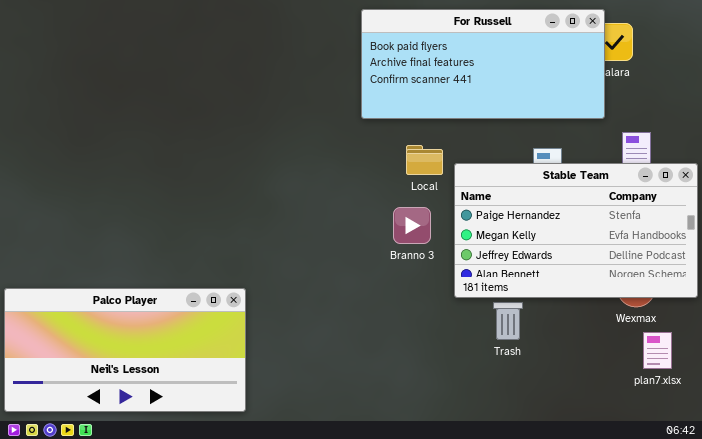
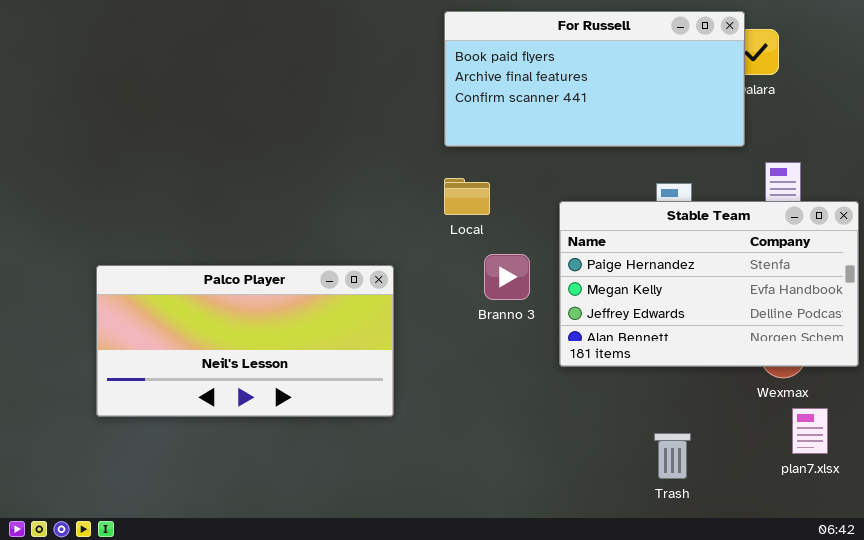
Local: [406,145,443,175] -> [444,178,490,215], moved
Palco Player: [4,288,246,412] -> [96,265,394,417], moved
Trash: [493,302,523,340] -> [654,433,691,479], moved

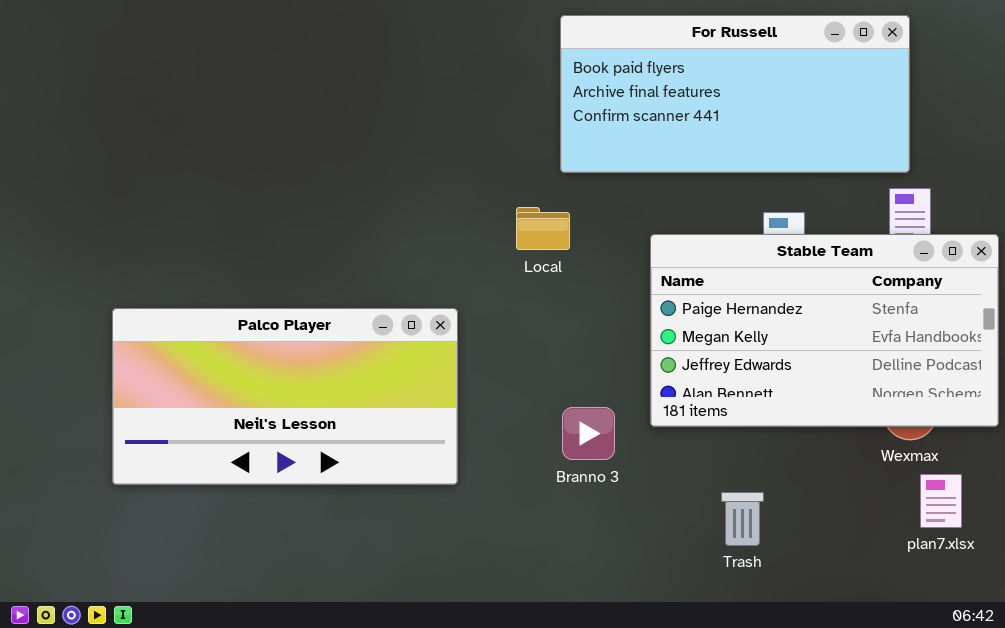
For Russell: [444,11,745,147] -> [560,15,910,173], moved
Branno 3: [484,254,530,300] -> [562,407,615,460], moved
Trash: [654,433,691,479] -> [721,492,764,546], moved

